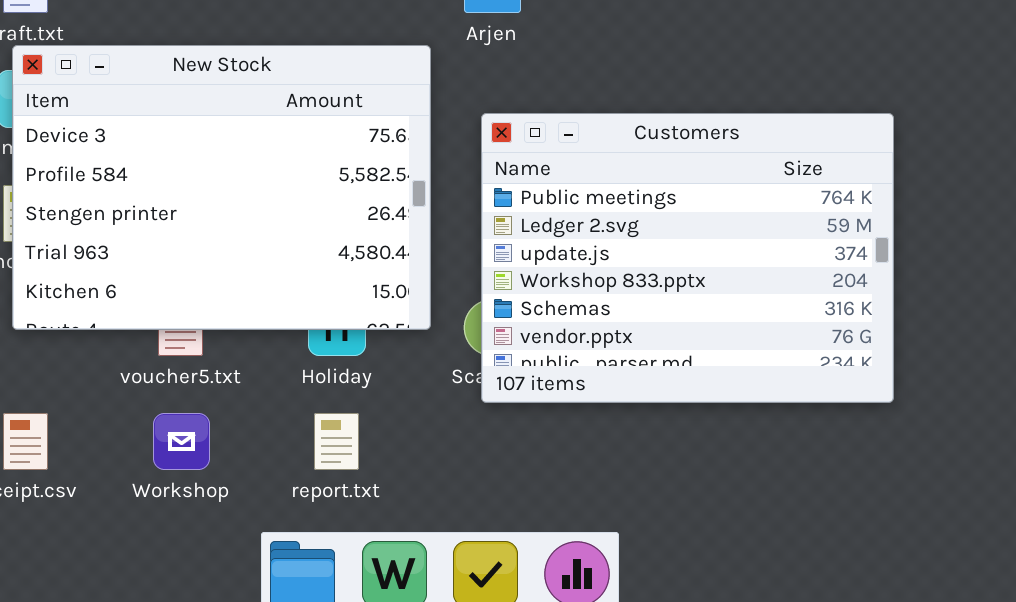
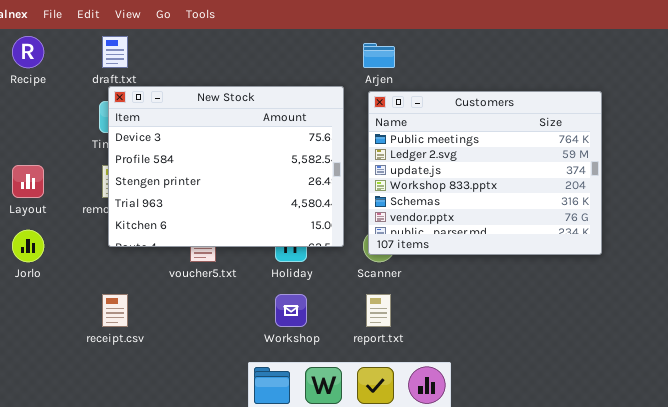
Customers: [481,113,894,403] -> [368,91,602,255], moved
Workshop: [153,413,210,470] -> [275,294,307,327], moved
report.txt: [314,413,359,470] -> [366,294,391,327], moved

